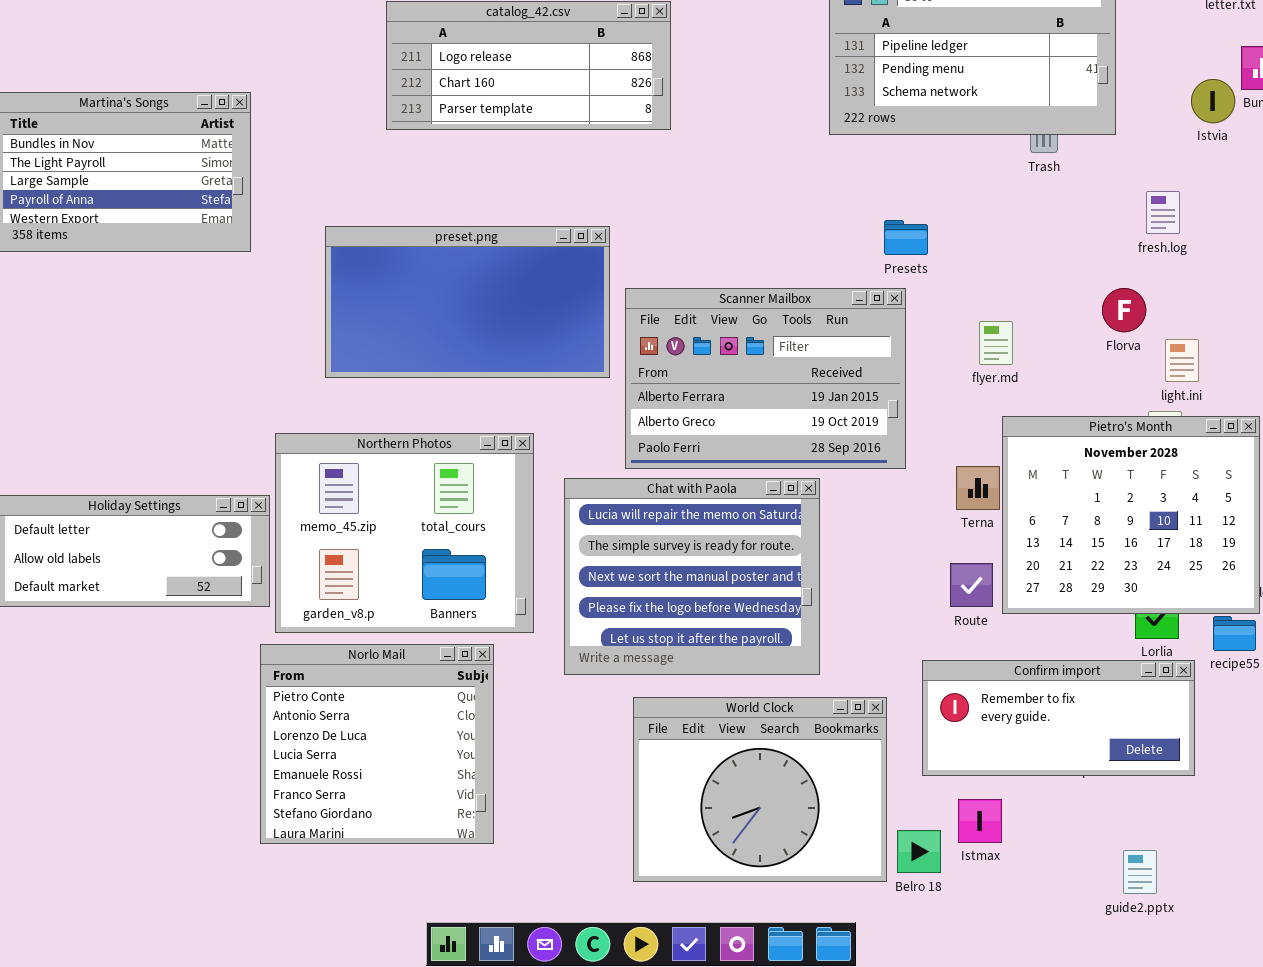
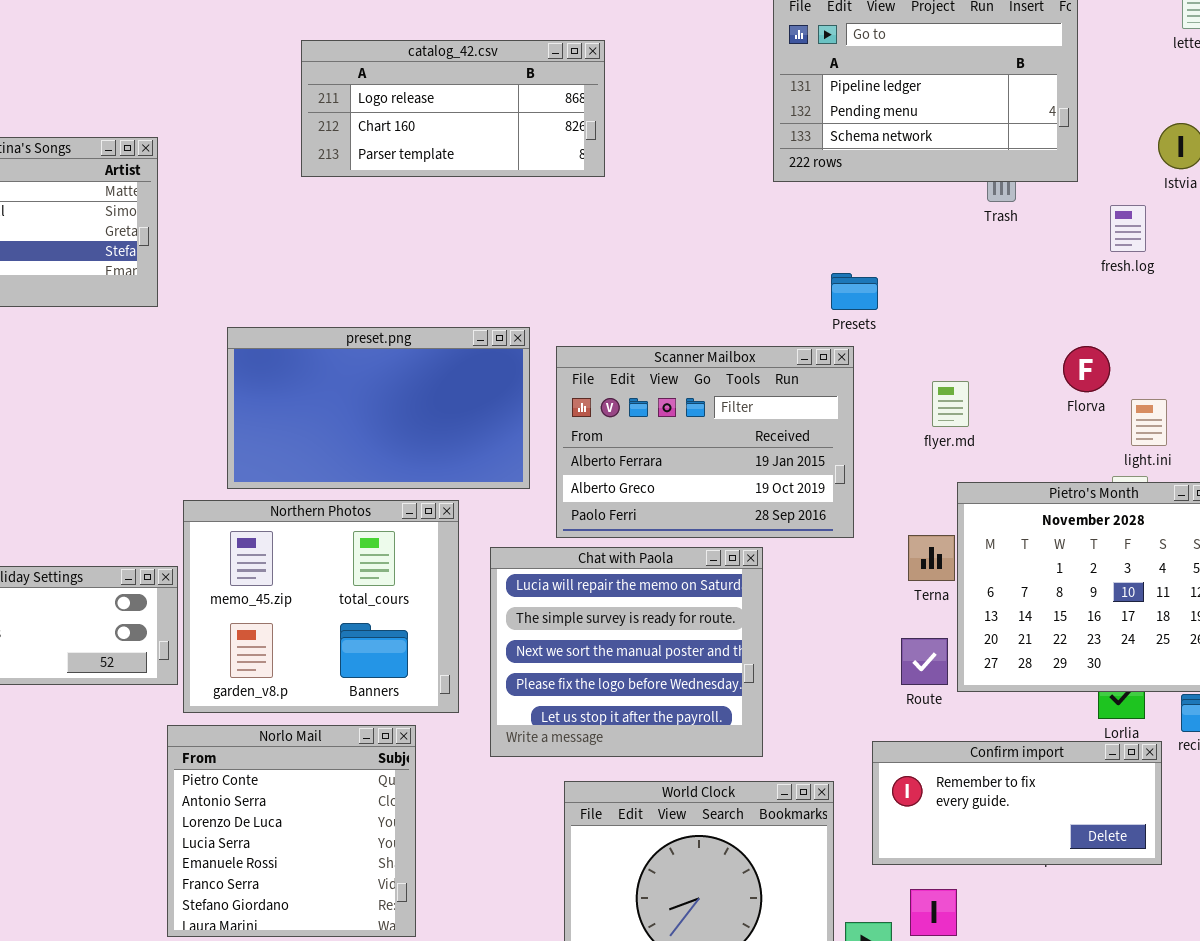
fresh.log: [1146,191,1180,234] -> [1110,205,1146,252], moved
preset.png: [325,226,610,378] -> [227,327,530,489], moved

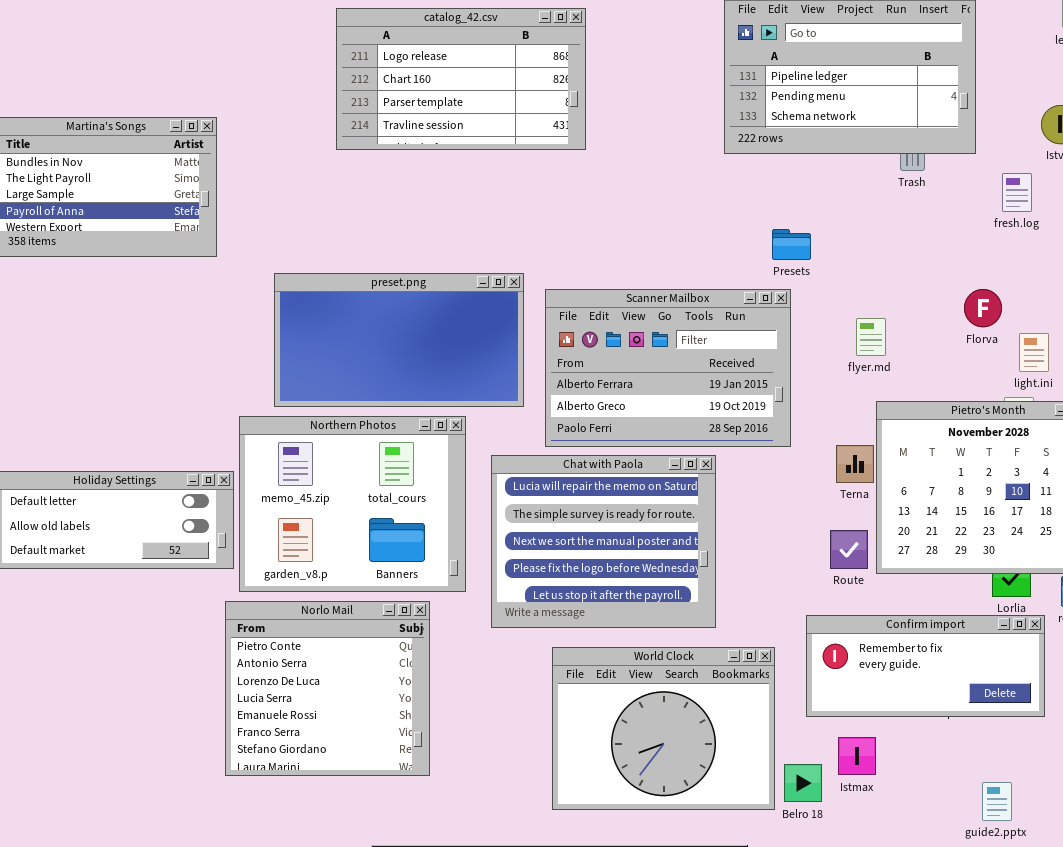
catalog_42.csv: [301,40,605,177] -> [336,8,586,150], resized

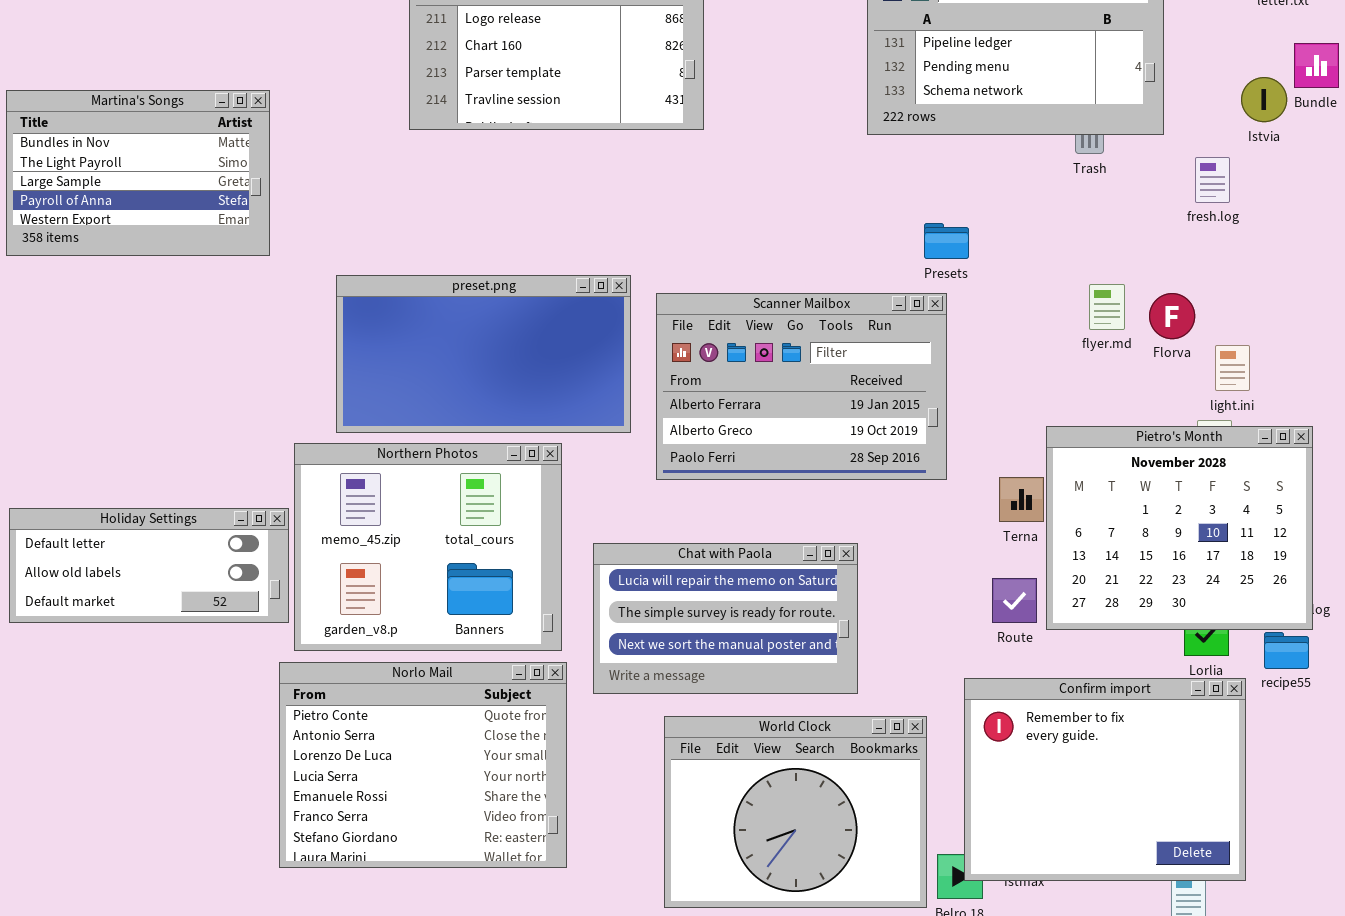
flyer.md: [856,318,886,356] -> [1089,284,1125,330], moved
Chat with Paola: [491,455,716,628] -> [593,543,858,694], resized
Norlo Mail: [225,601,430,776] -> [279,662,567,868], resized
Confirm import: [806,615,1045,717] -> [964,678,1246,881], resized

